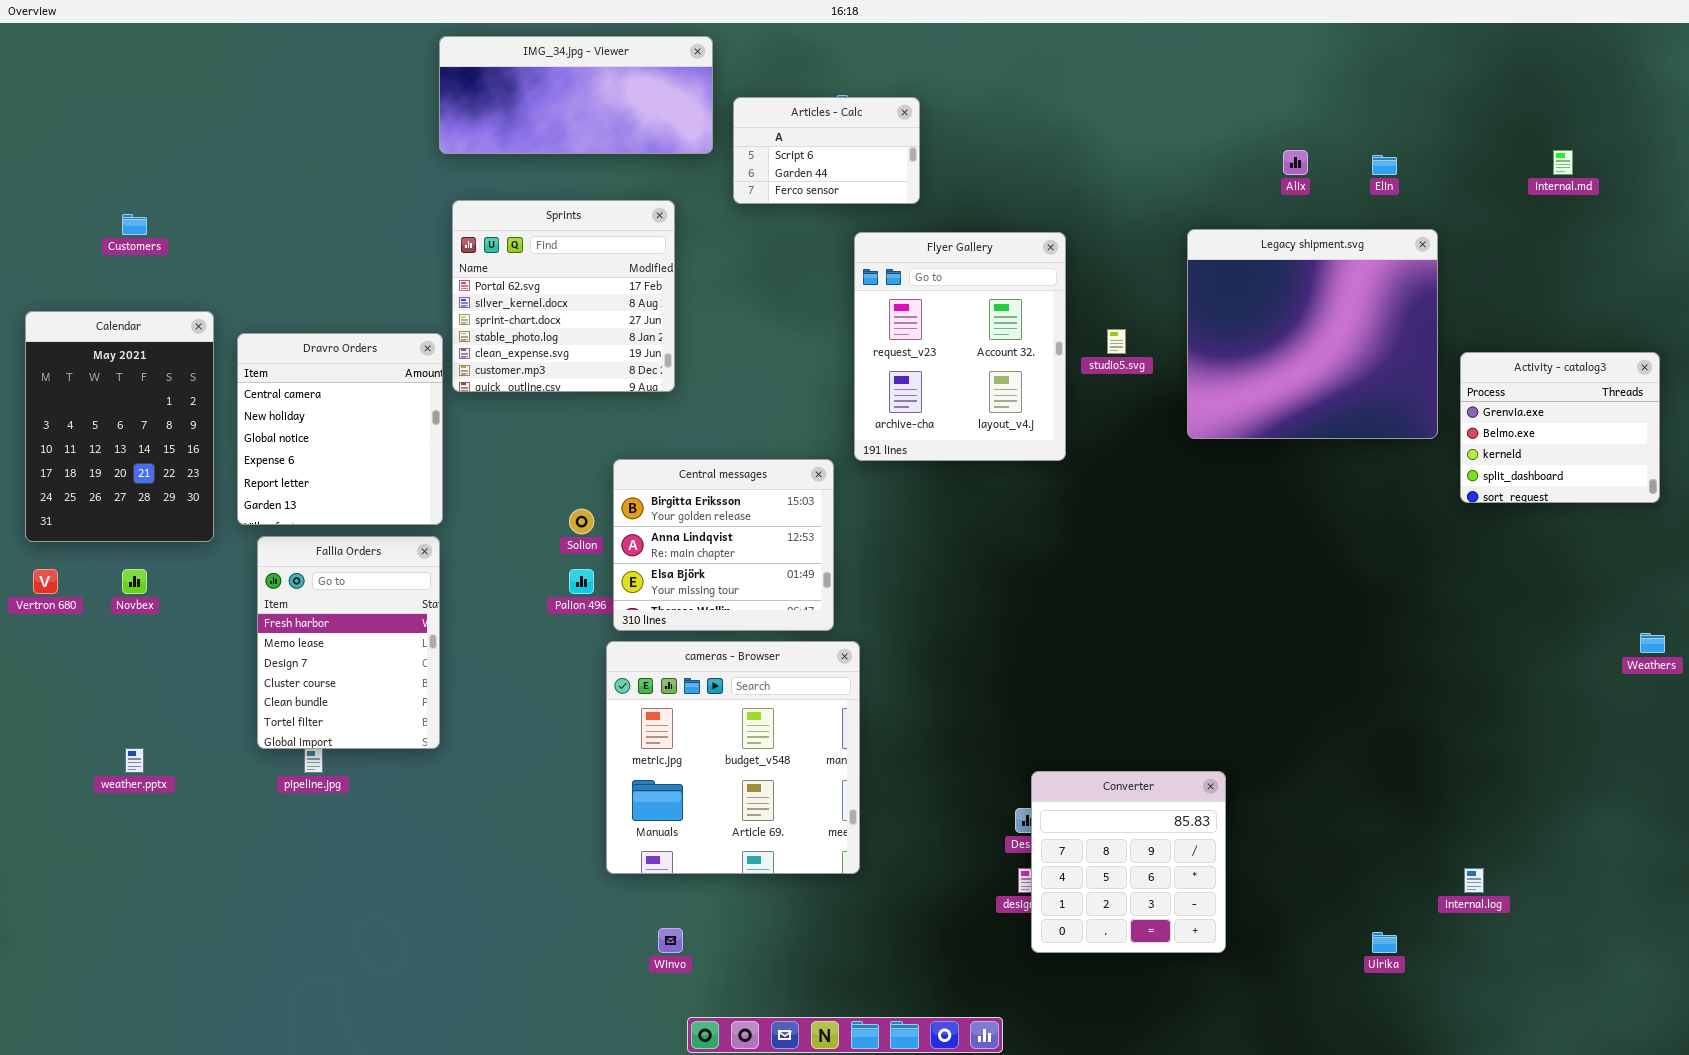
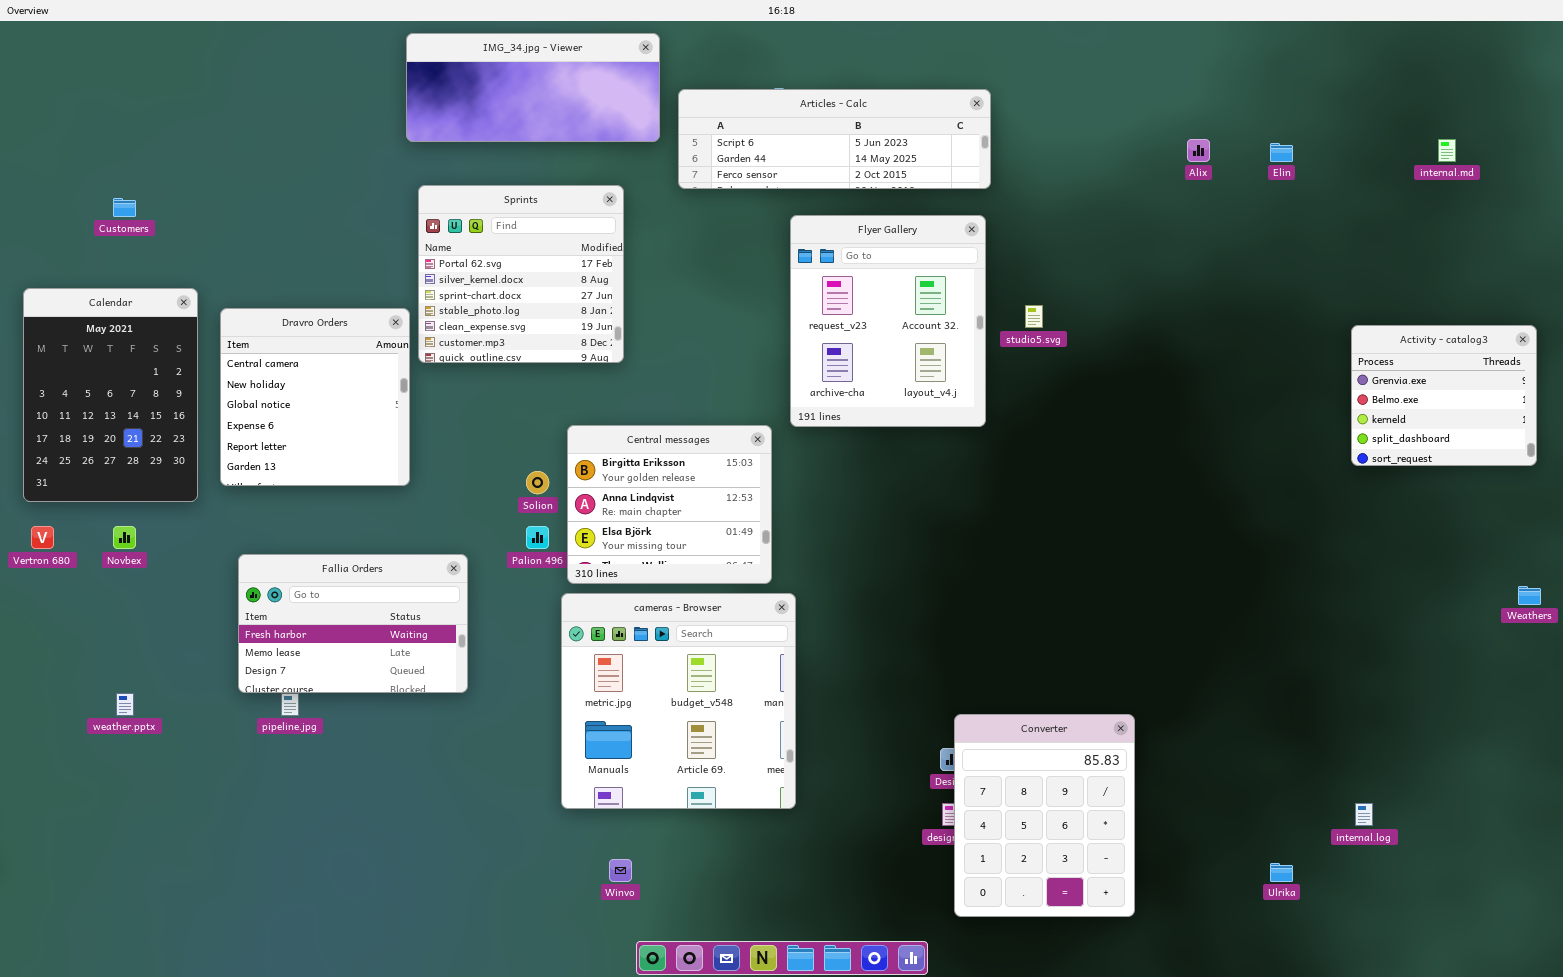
Articles - Calc: [733,97,920,204] -> [678,89,991,189], resized
Legacy shipment.svg: [1187,229,1438,439] -> none, closed
Fallia Orders: [257,536,440,749] -> [238,554,468,693], resized
Converter: [1031,771,1226,953] -> [954,714,1135,917], resized

